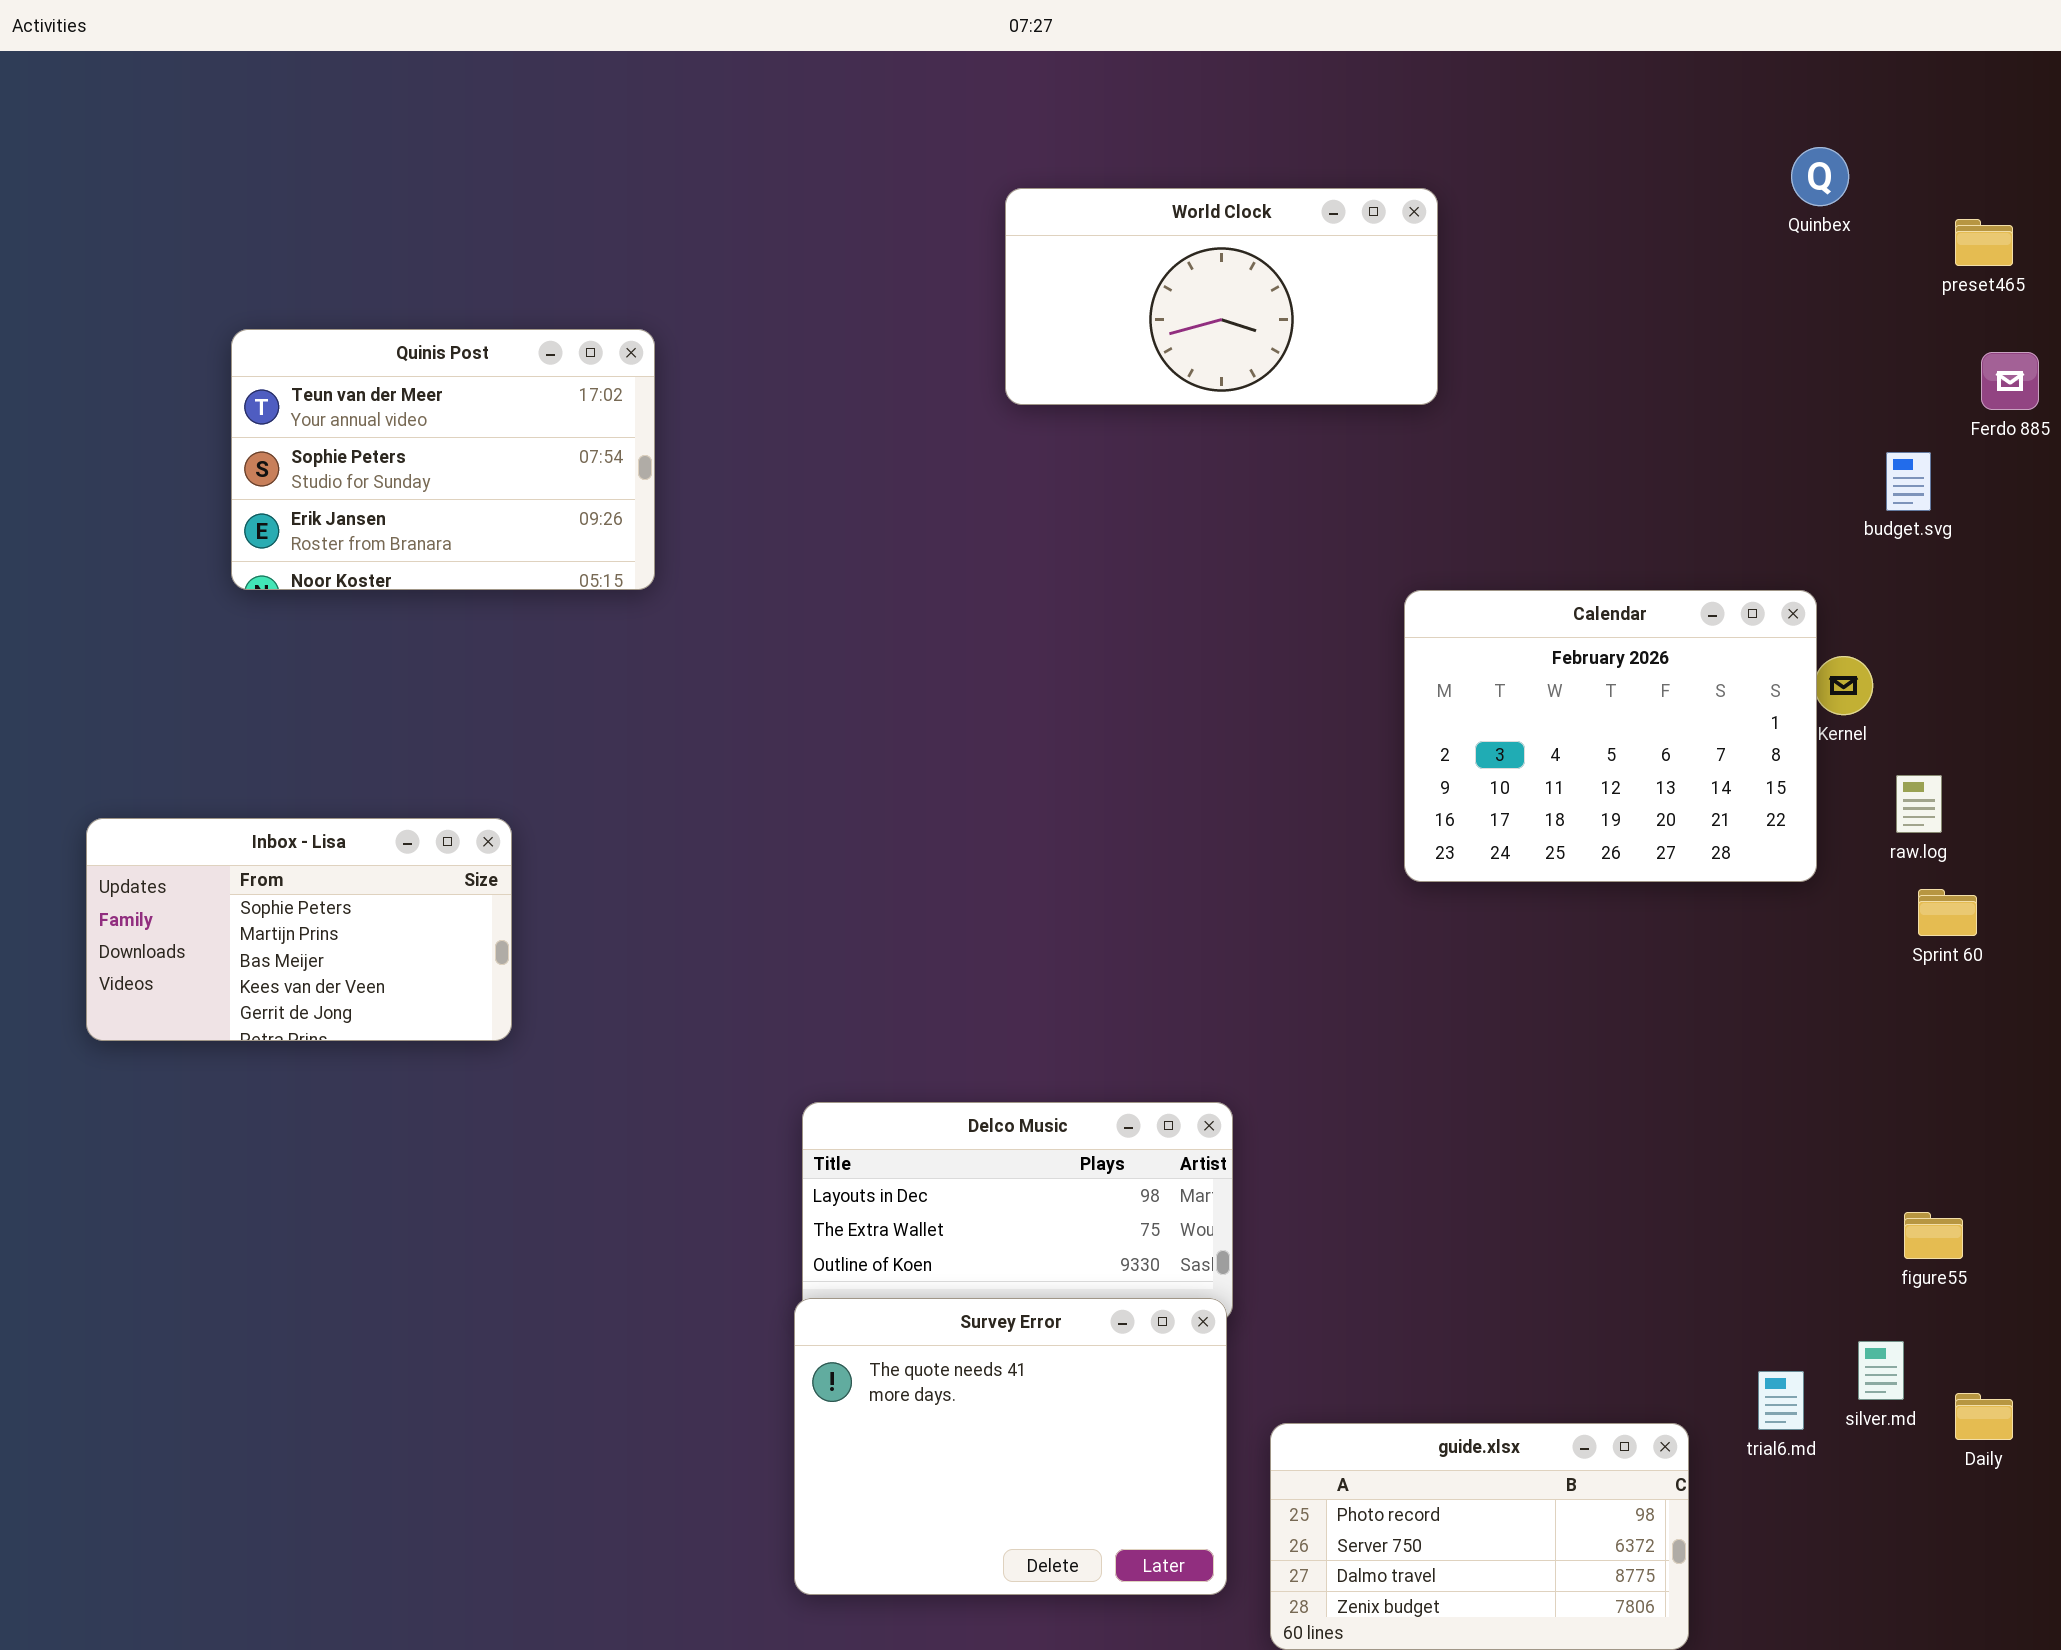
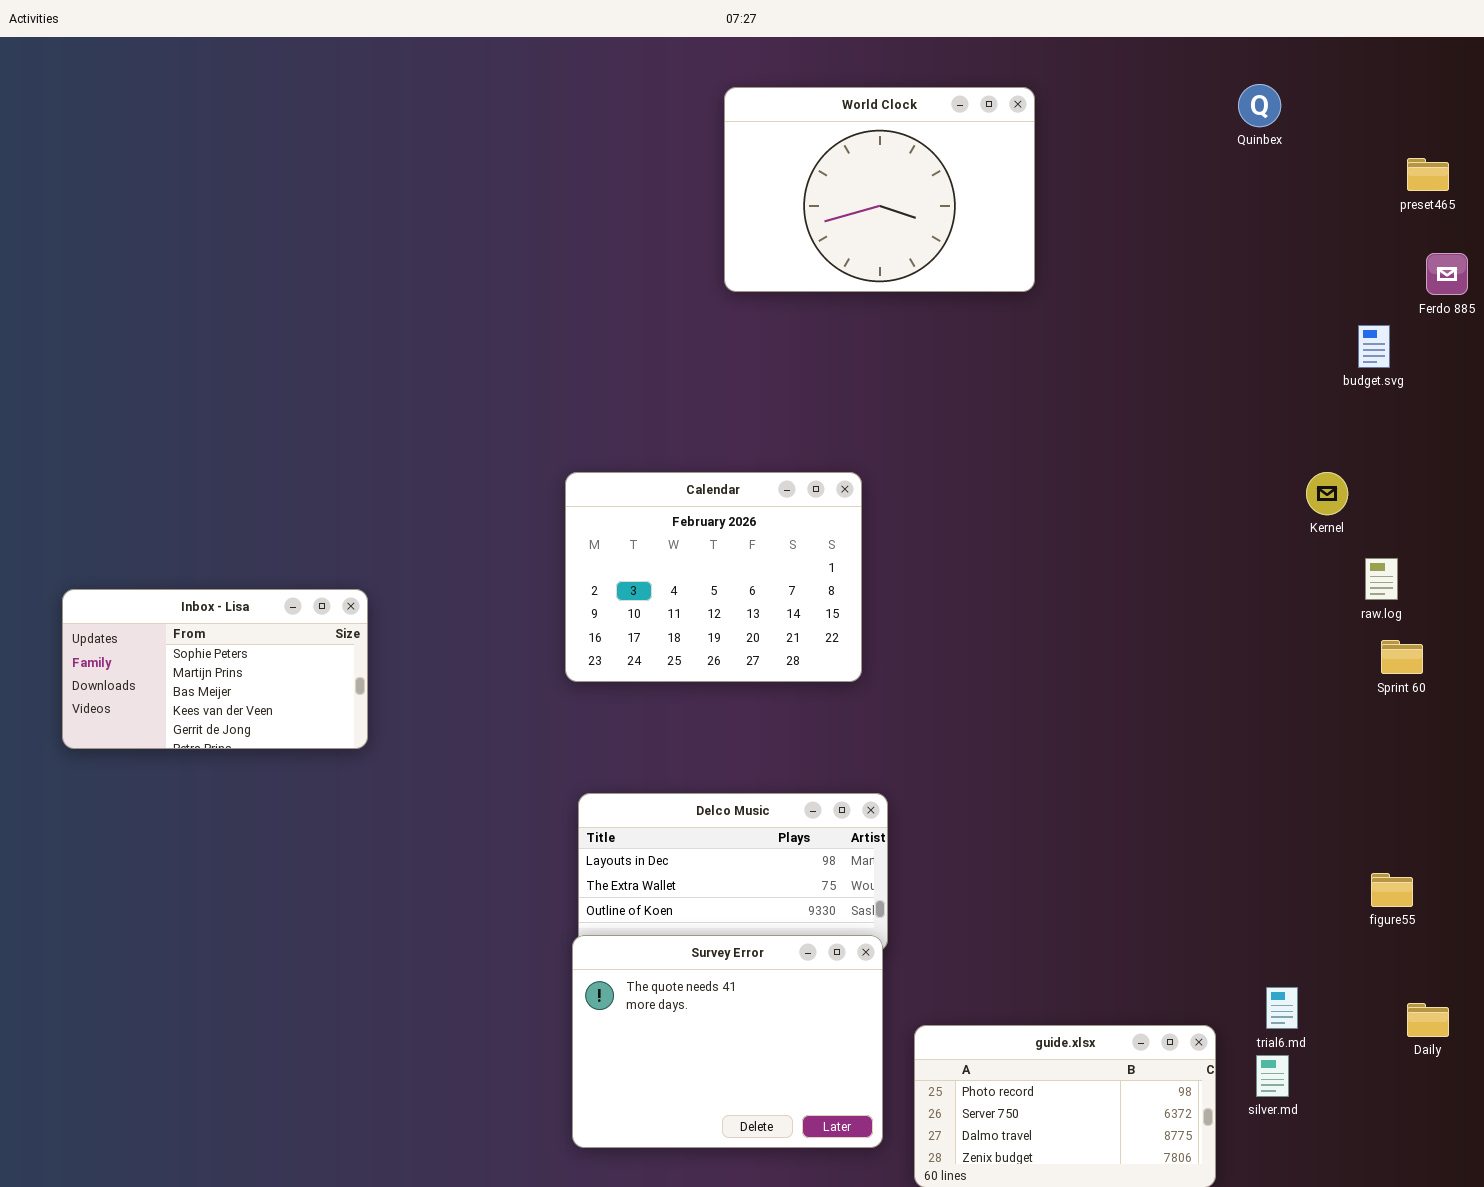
Quinbex: [1791,147,1849,206] -> [1238,84,1281,127], moved
World Clock: [1005,188,1438,405] -> [724,87,1035,292], resized
Quinis Post: [231,329,655,590] -> none, closed
Calendar: [1404,590,1817,882] -> [565,472,862,682], moved
silver.md: [1858,1341,1904,1400] -> [1256,1055,1289,1097], moved

